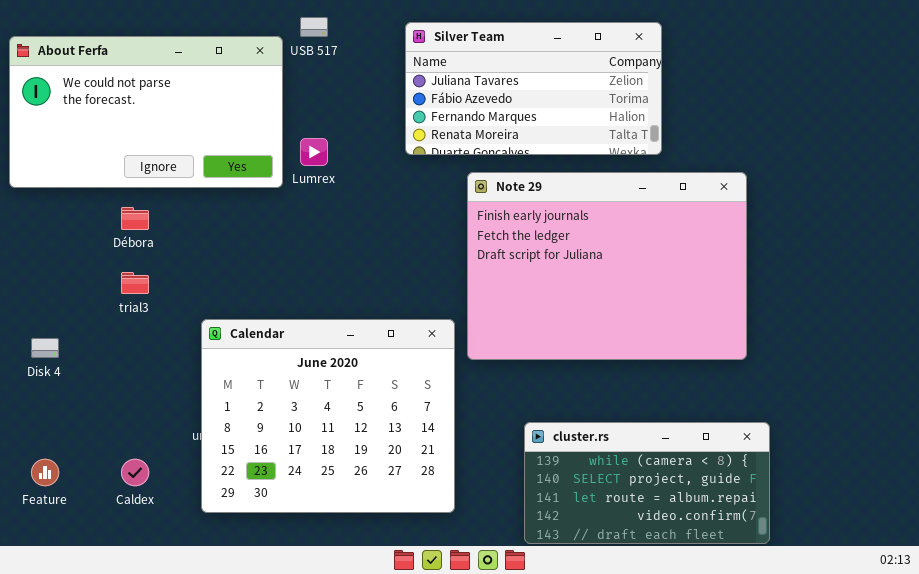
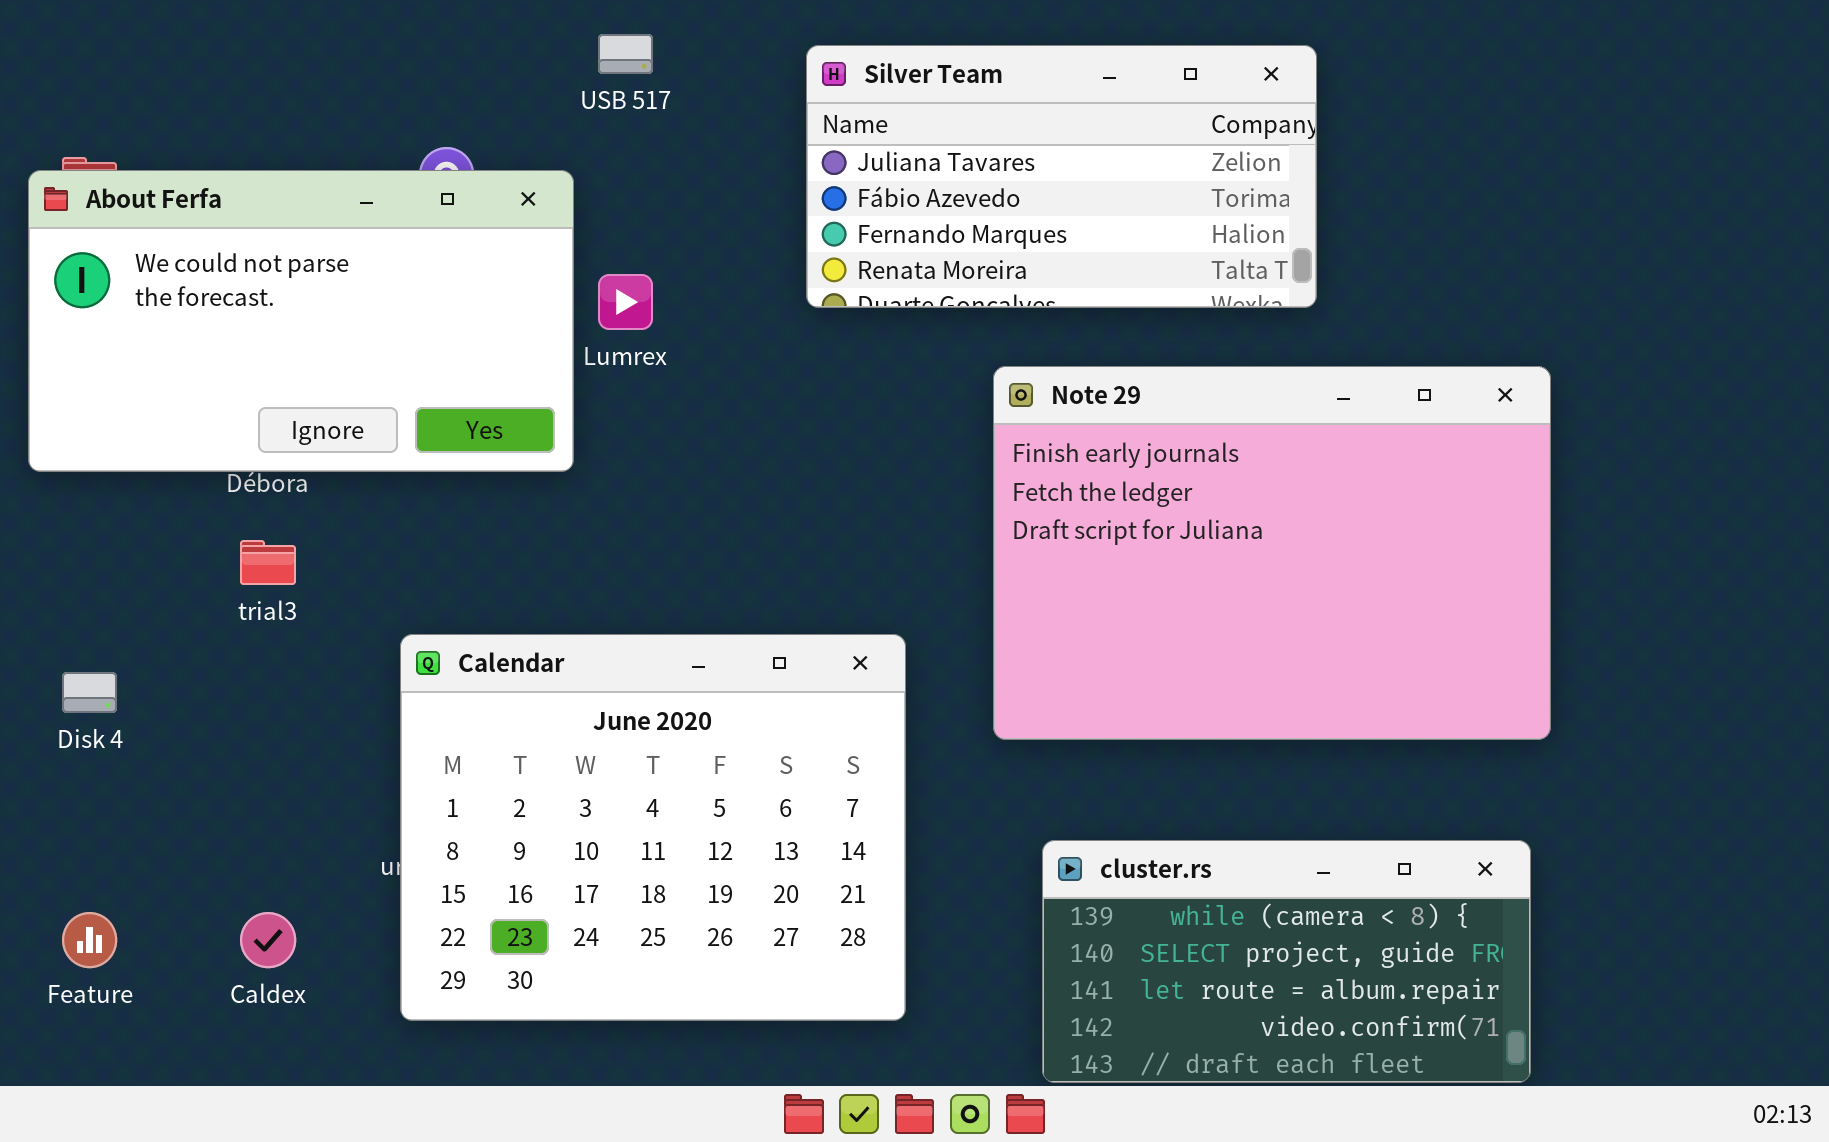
About Ferfa: [9,36,283,188] -> [28,170,574,472], moved
Note 29: [467,172,747,360] -> [993,366,1551,740], moved

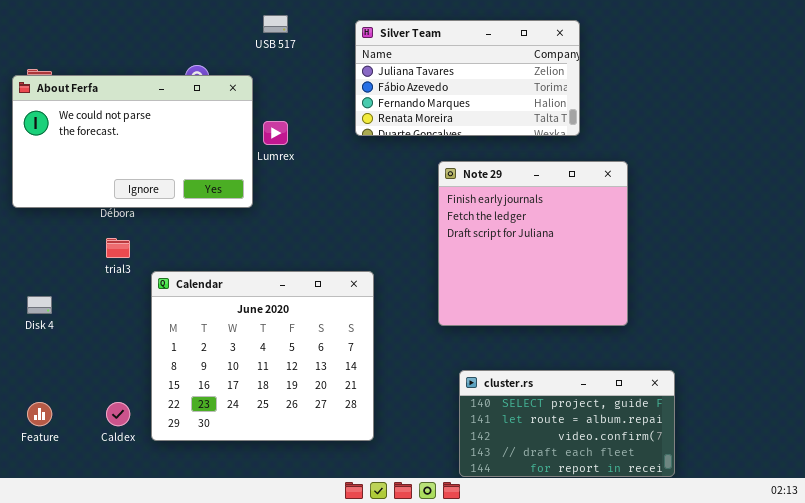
Note 29: [993,366,1551,740] -> [438,161,628,326], resized
Calendar: [400,634,906,1021] -> [151,271,374,441], moved
cluster.rs: [1042,840,1531,1083] -> [459,370,675,477], scrolled down 1 row

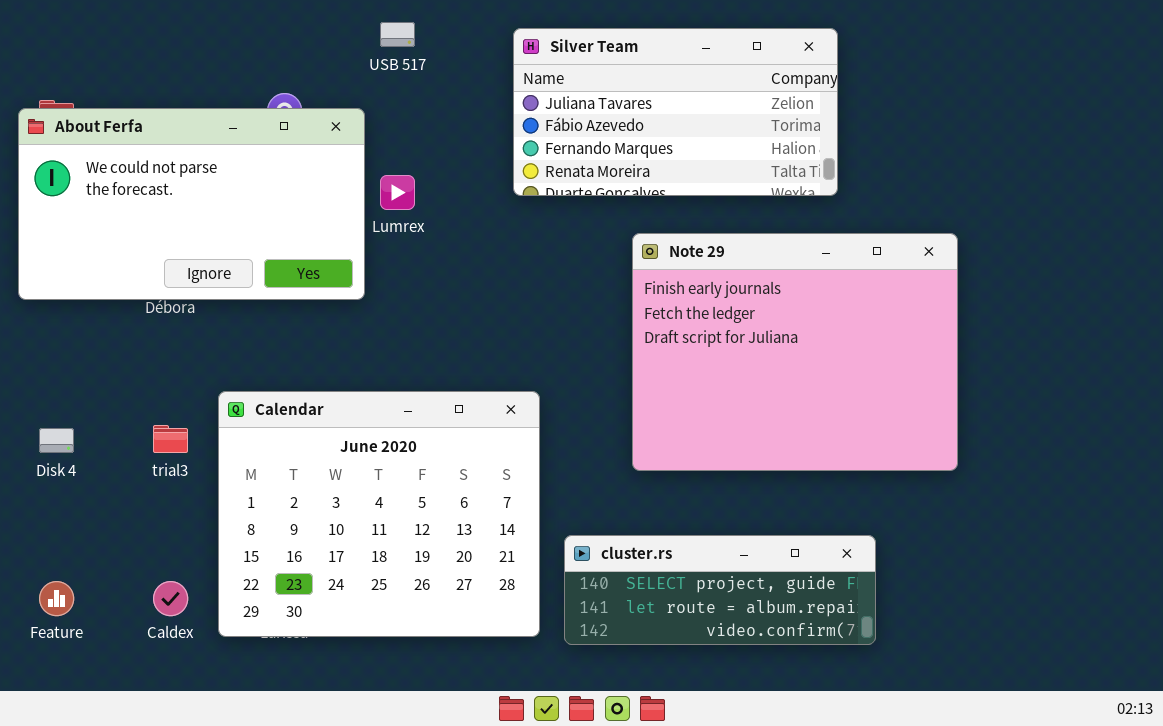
Note 29: [438,161,628,326] -> [632,233,958,471], resized
trial3: [106,238,130,258] -> [153,425,188,453], moved
cluster.rs: [459,370,675,477] -> [564,535,876,645], moved, resized

